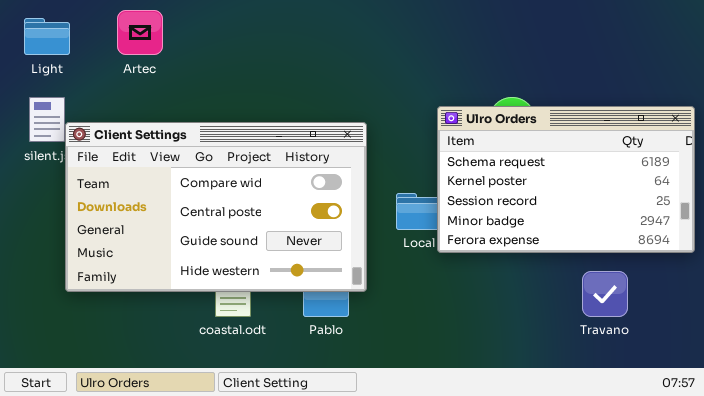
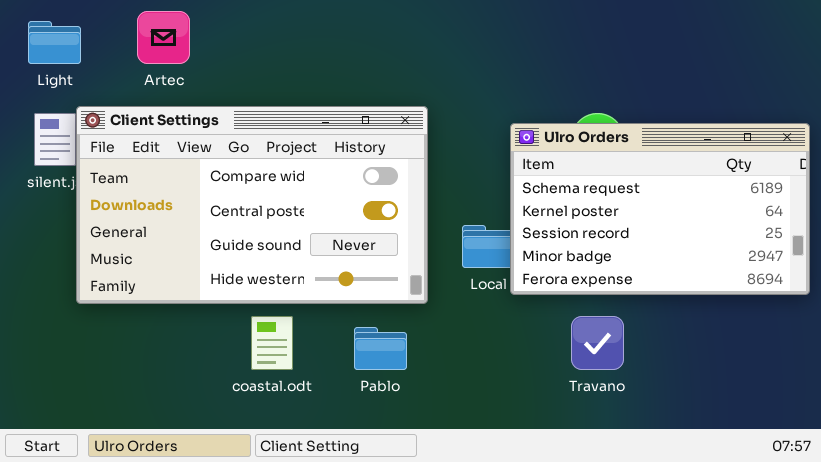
Client Settings: [65,122,367,292] -> [76,106,428,304], moved
Travano: [582,271,628,317] -> [571,316,624,370], moved

